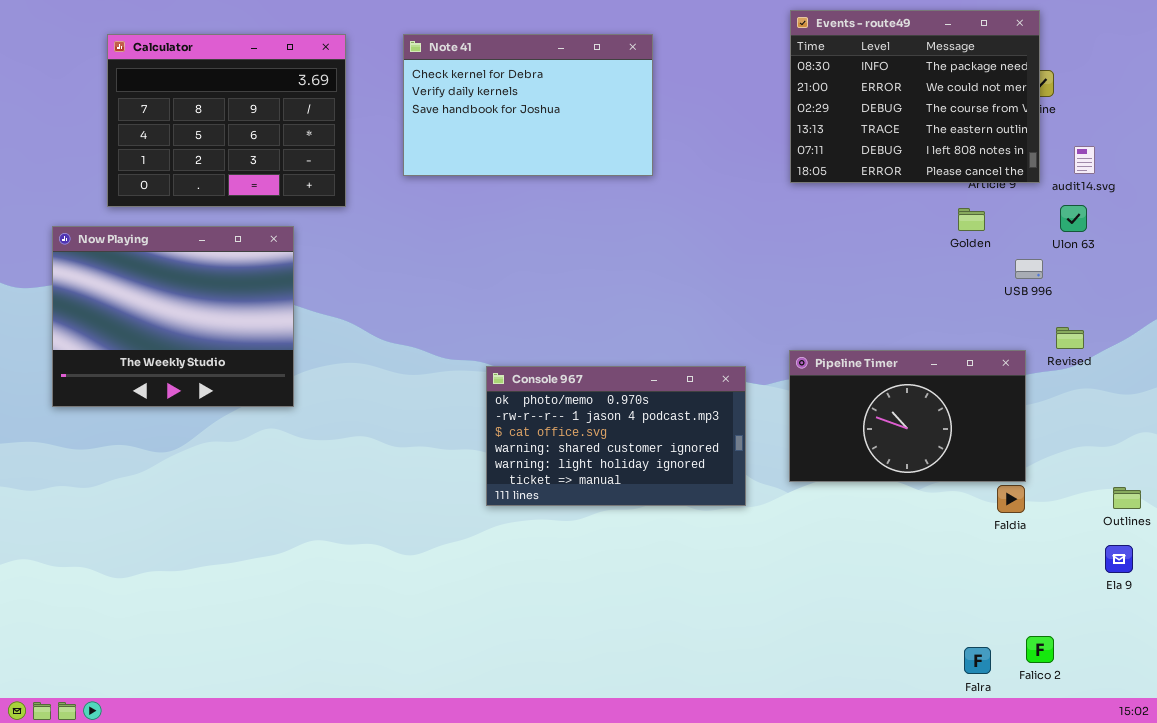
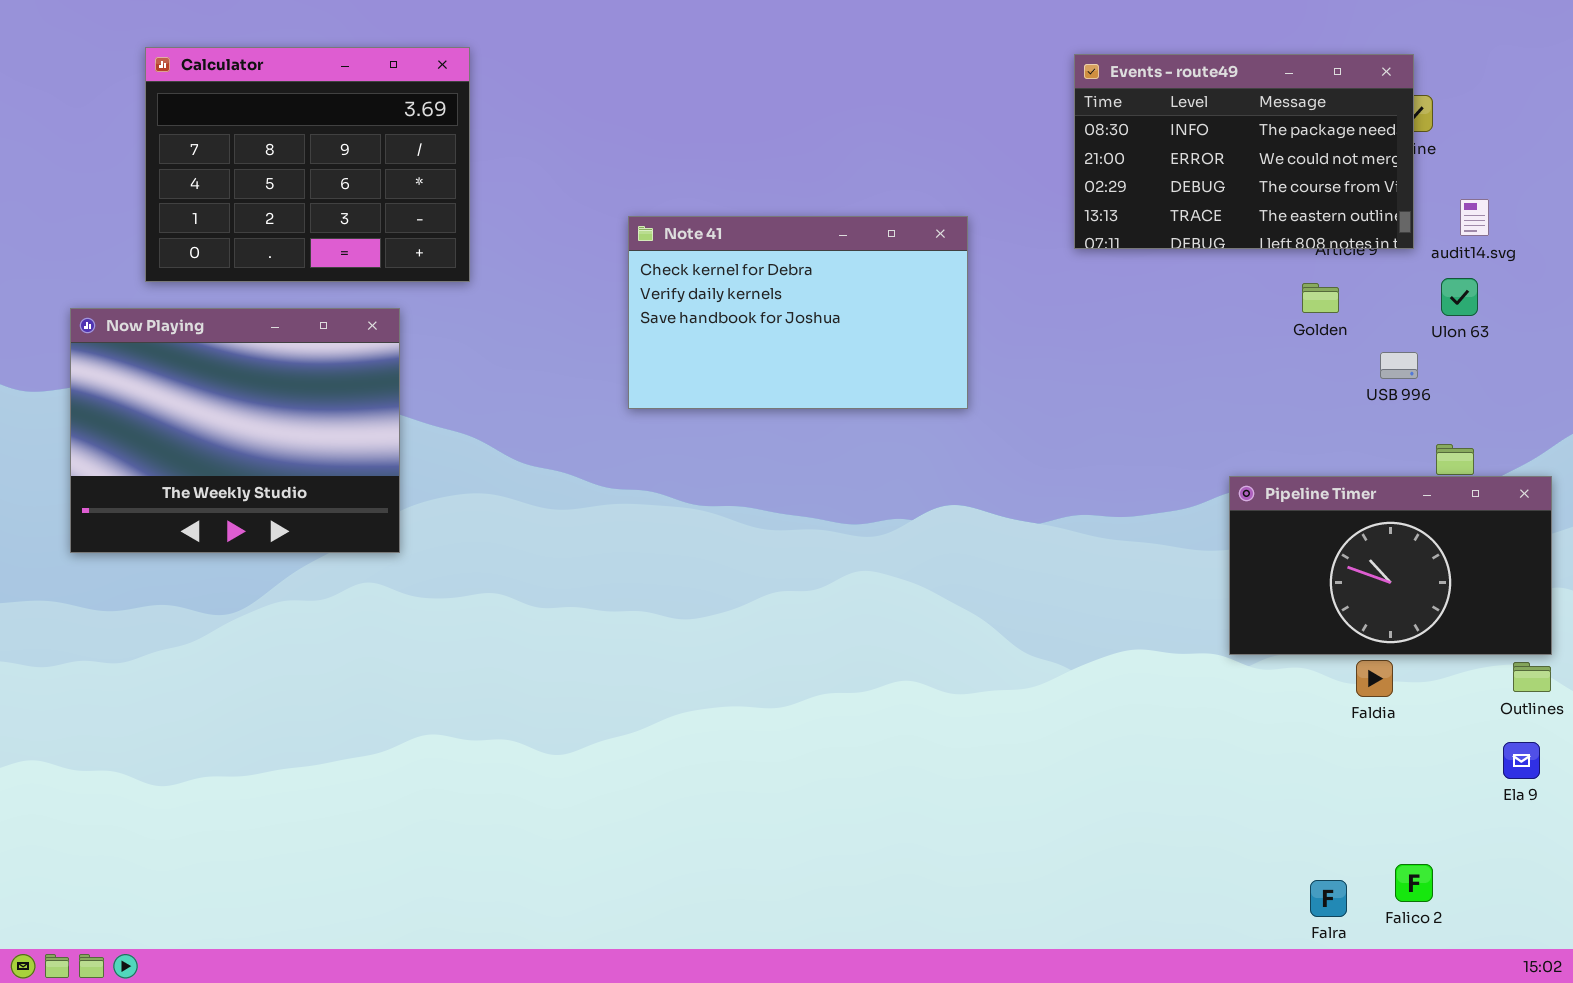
Events - route49: [790,10,1040,183] -> [1074,54,1414,249], resized
Note 41: [403,34,653,176] -> [628,216,968,409], moved
Pipeline Timer: [789,350,1026,482] -> [1229,476,1552,655], moved
Console 967: [486,366,746,506] -> none, closed

